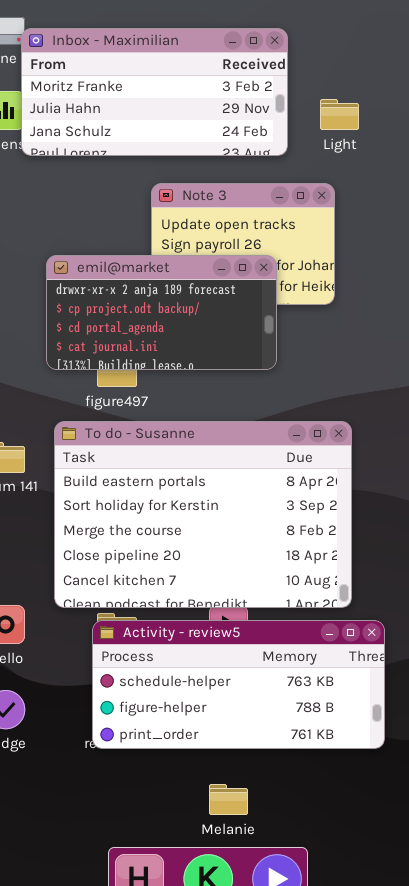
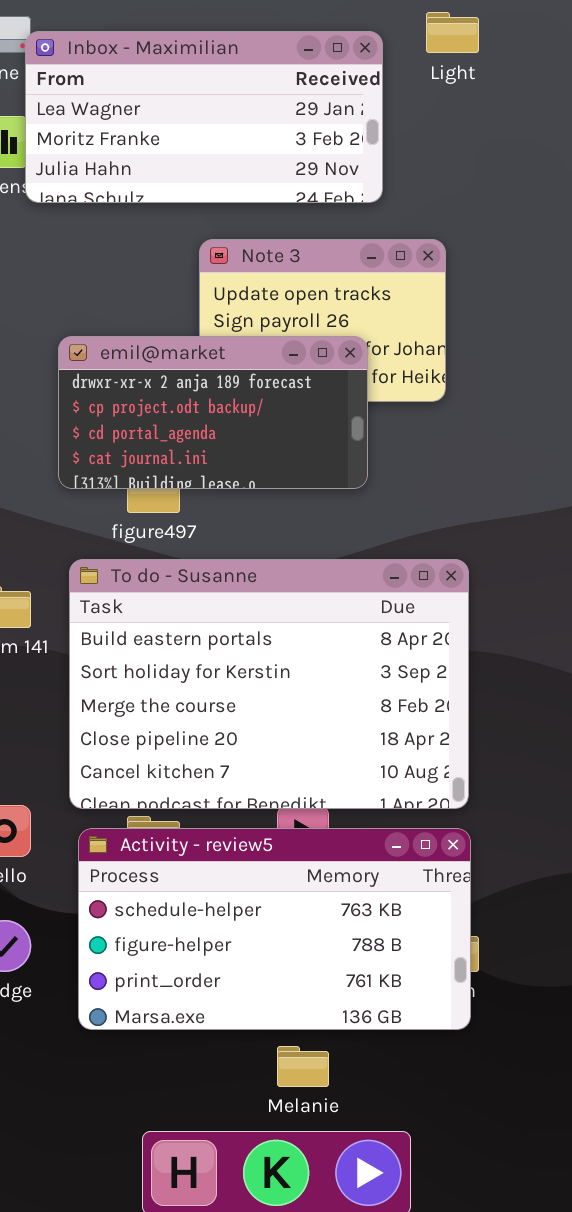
Inbox - Maximilian: [21,28,288,156] -> [25,31,383,203], scrolled up 1 row
Light: [320,99,359,130] -> [426,12,479,53], moved
Activity - review5: [92,620,385,749] -> [78,828,471,1030], moved, resized

